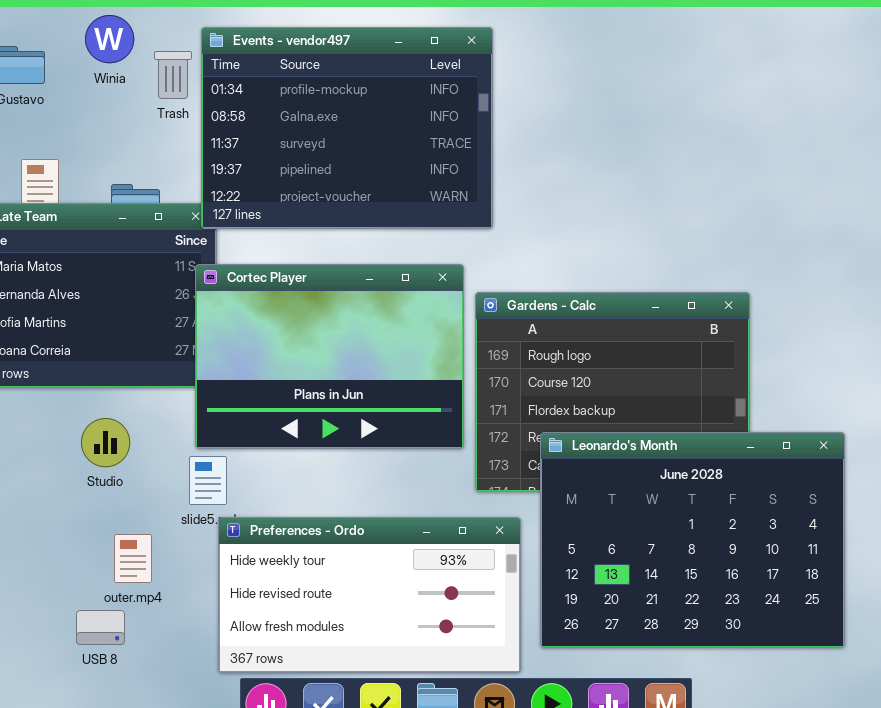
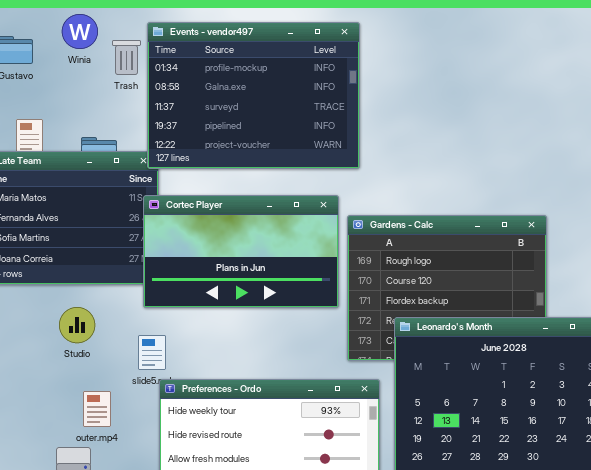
Cortec Player: [195,264,464,449] -> [143,195,339,308], resized

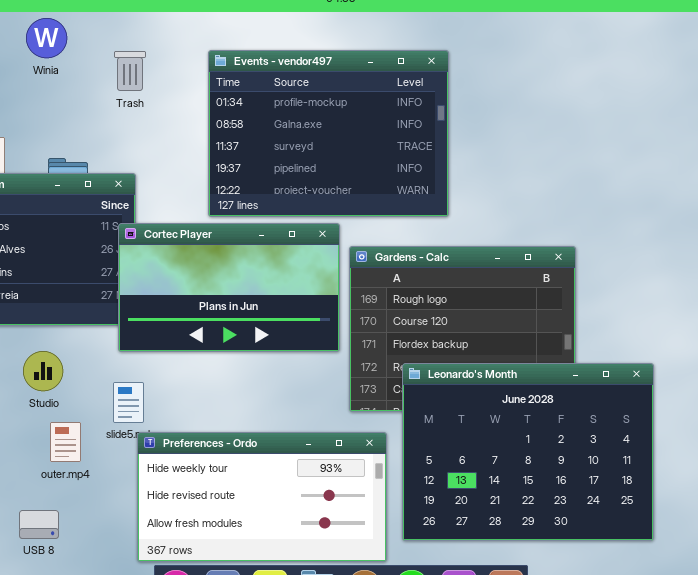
Events - vendor497: [147,22,360,169] -> [208,50,449,217], moved
Trash: [112,40,141,75] -> [114,51,146,91], moved
outer.mp4: [83,391,111,427] -> [50,422,81,462], moved

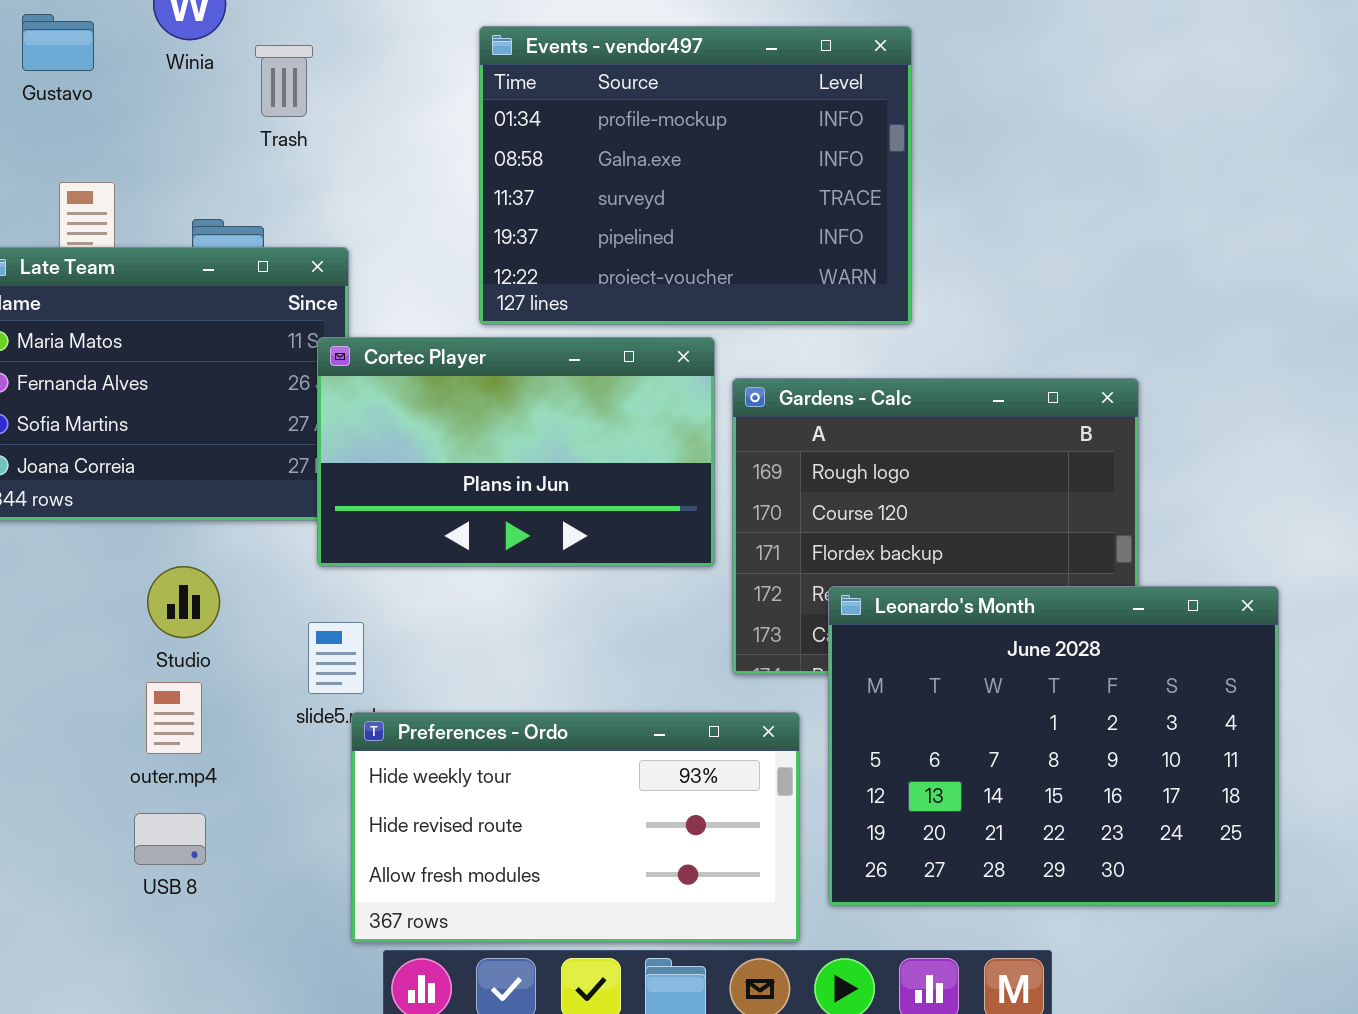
Trash: [114,51,146,91] -> [255,45,313,117], moved
outer.mp4: [50,422,81,462] -> [146,682,202,754], moved
USB 8: [19,510,59,539] -> [134,813,206,865], moved

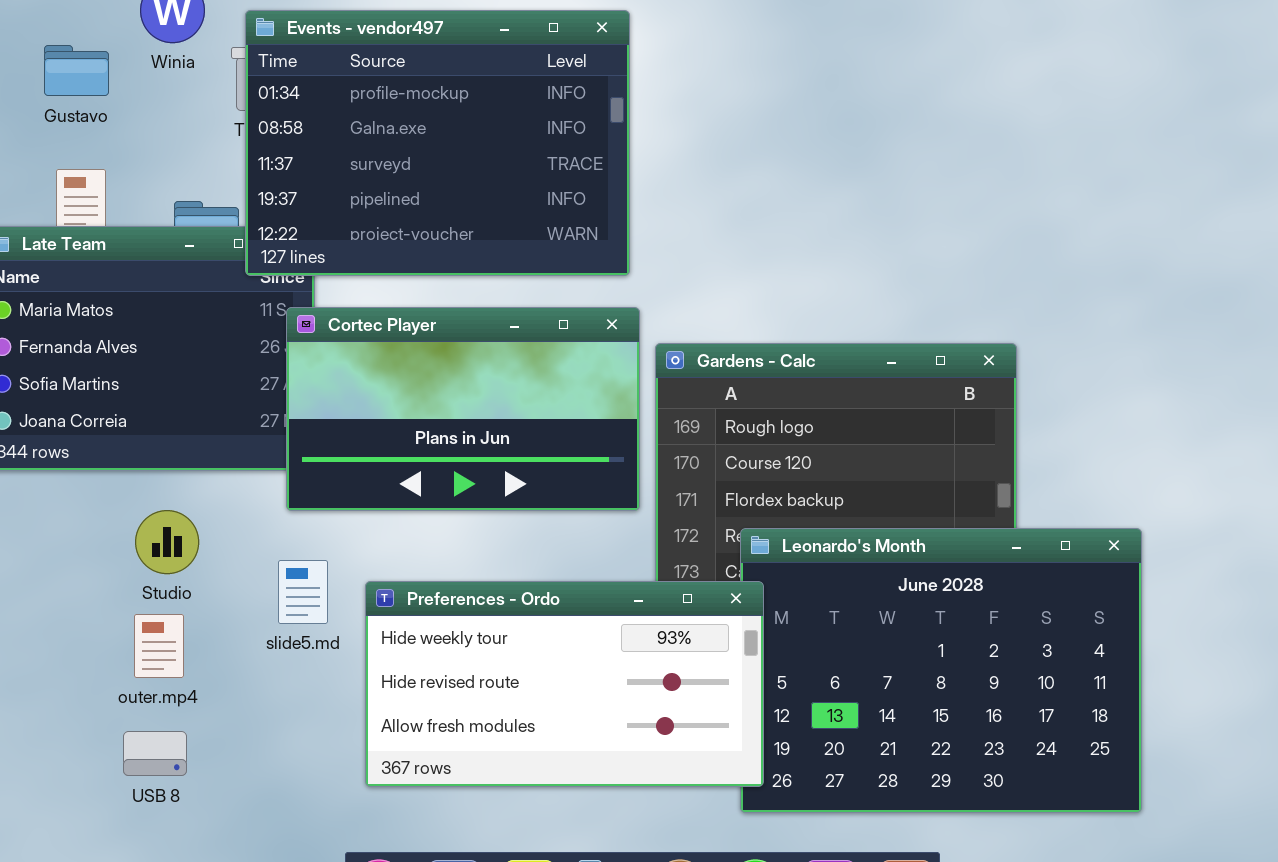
Gustavo: [22,14,94,71] -> [44,45,109,96], moved
Events - vendor497: [479,26,912,325] -> [245,10,630,276], moved
Preferences - Ordo: [351,712,800,943] -> [365,581,764,787], moved

